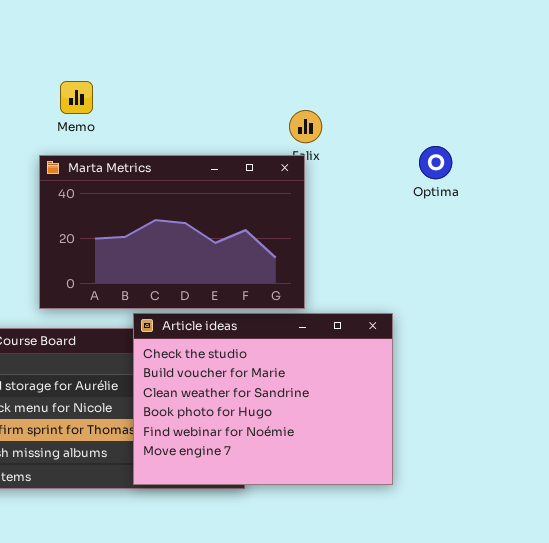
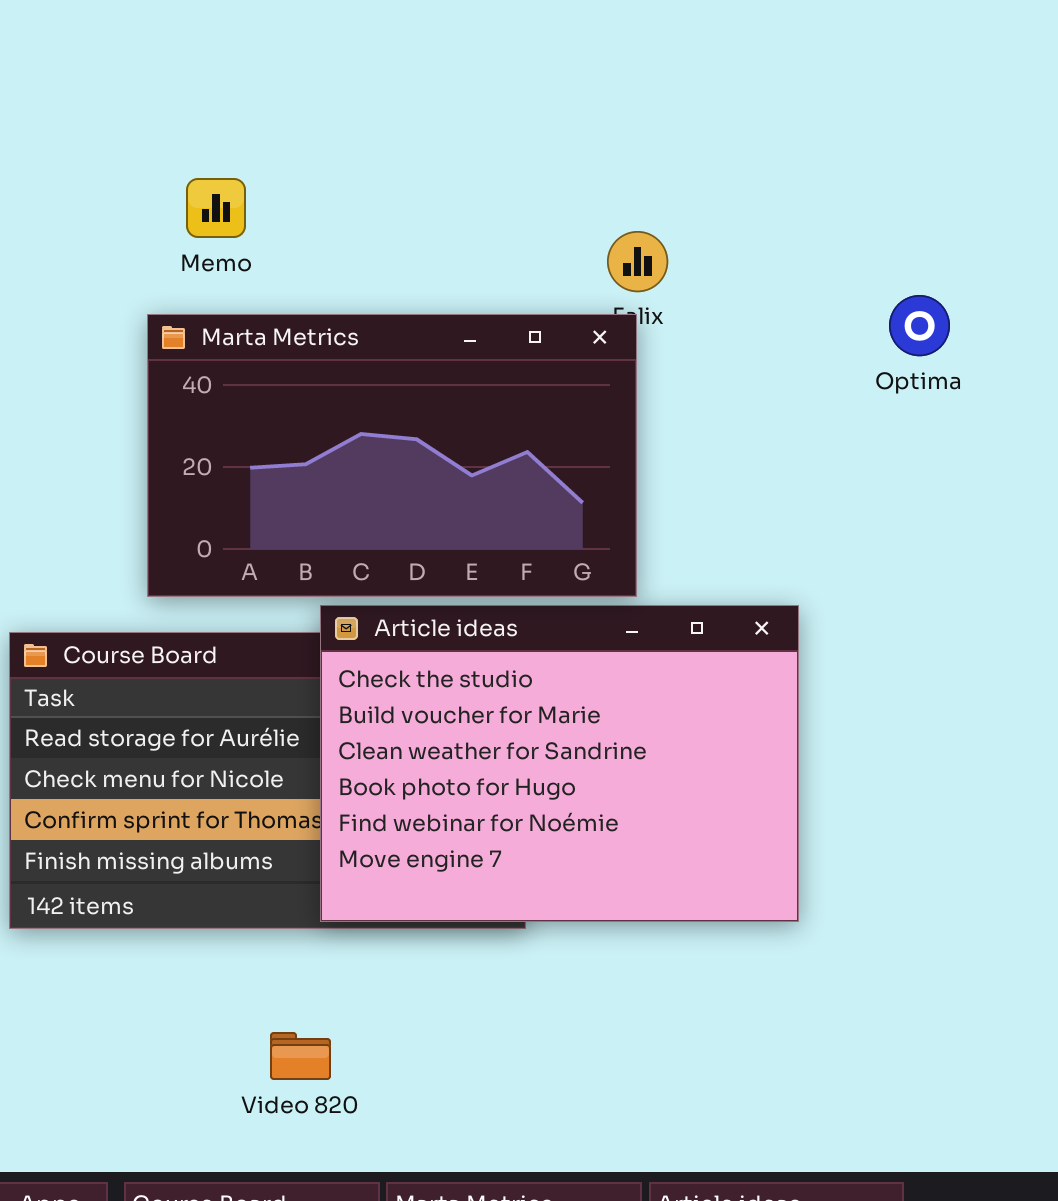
Optima: [419,146,452,179] -> [889,295,950,356], moved

